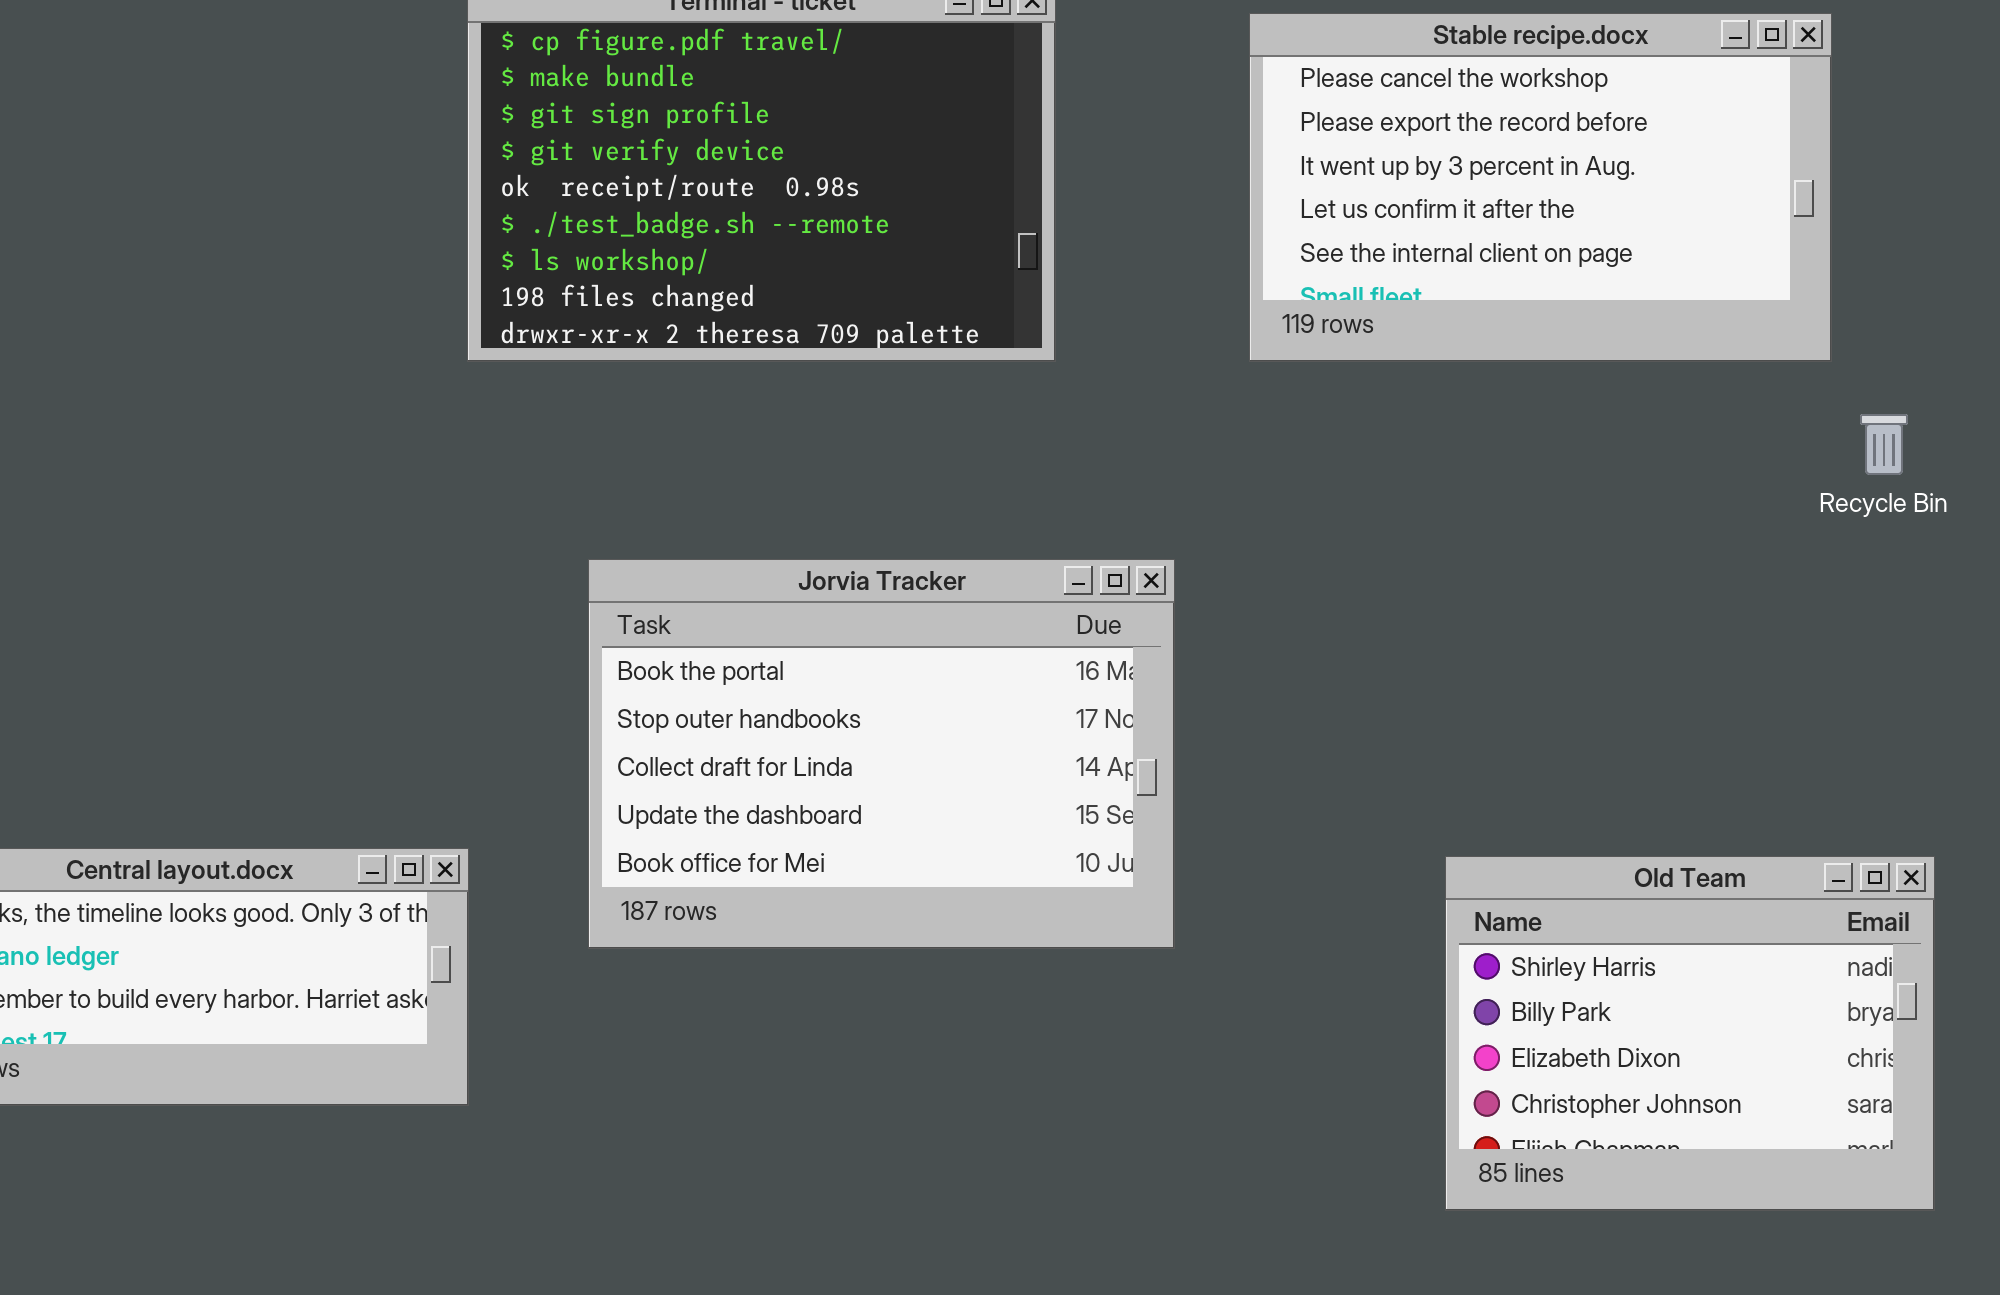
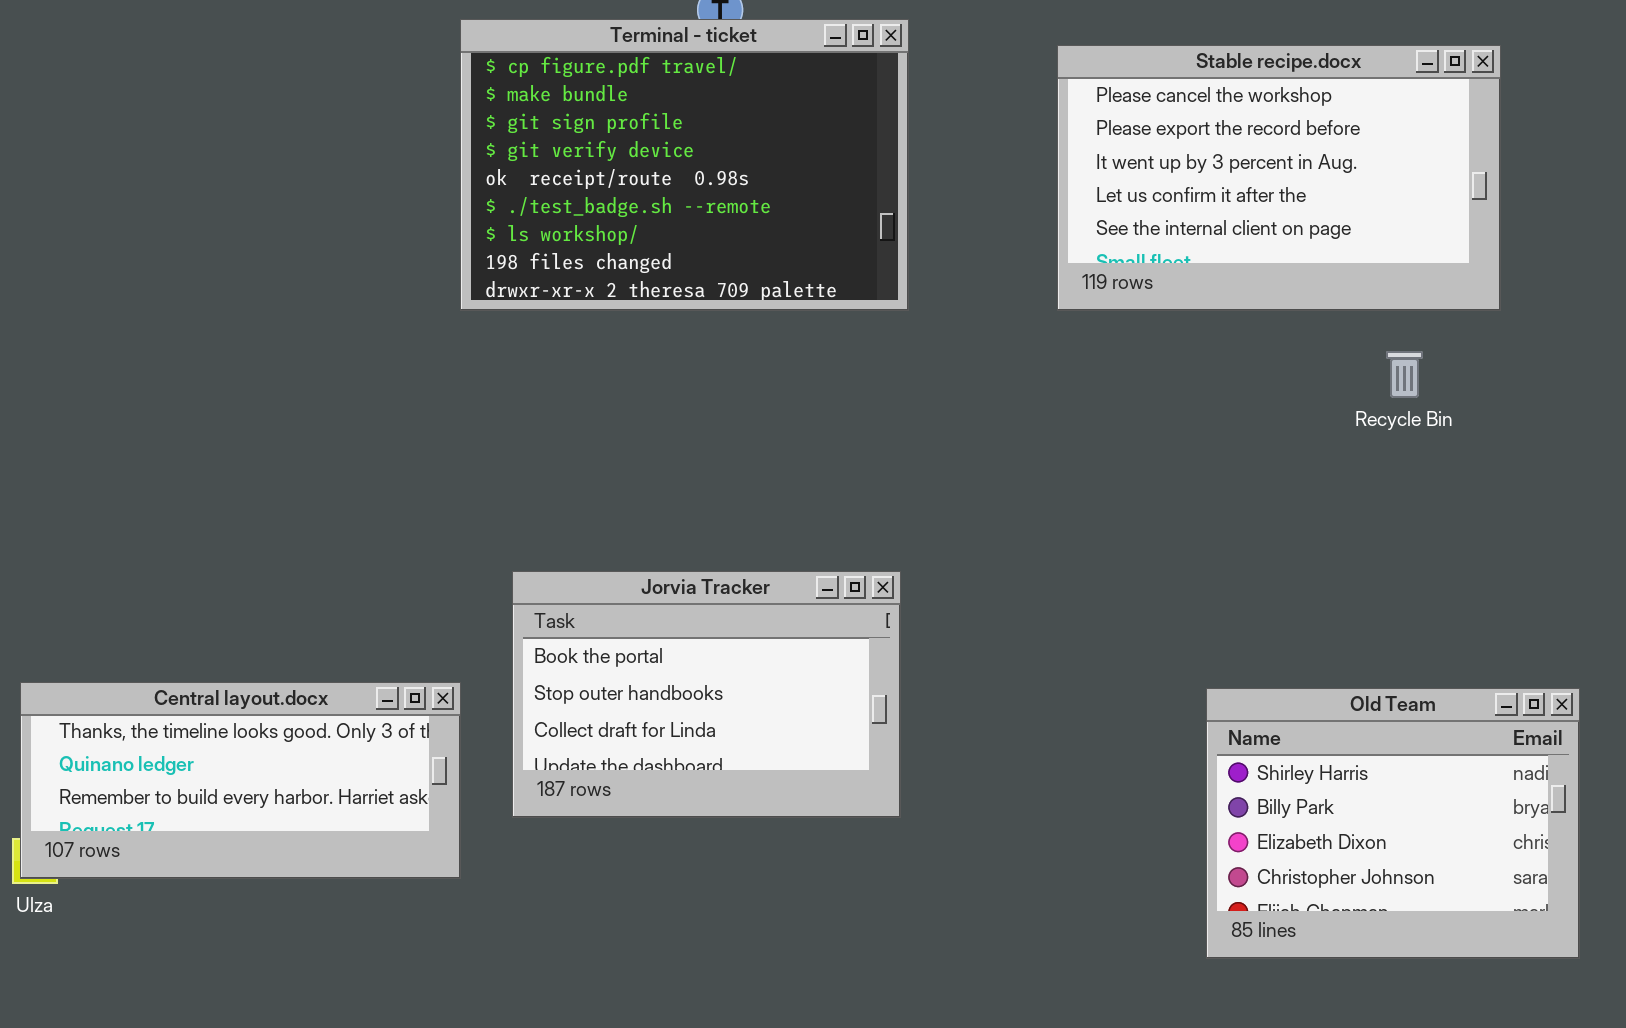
Recycle Bin: [1860,414,1908,475] -> [1386,351,1423,398], moved
Jorvia Tracker: [588,559,1175,949] -> [512,571,901,818], moved, resized

